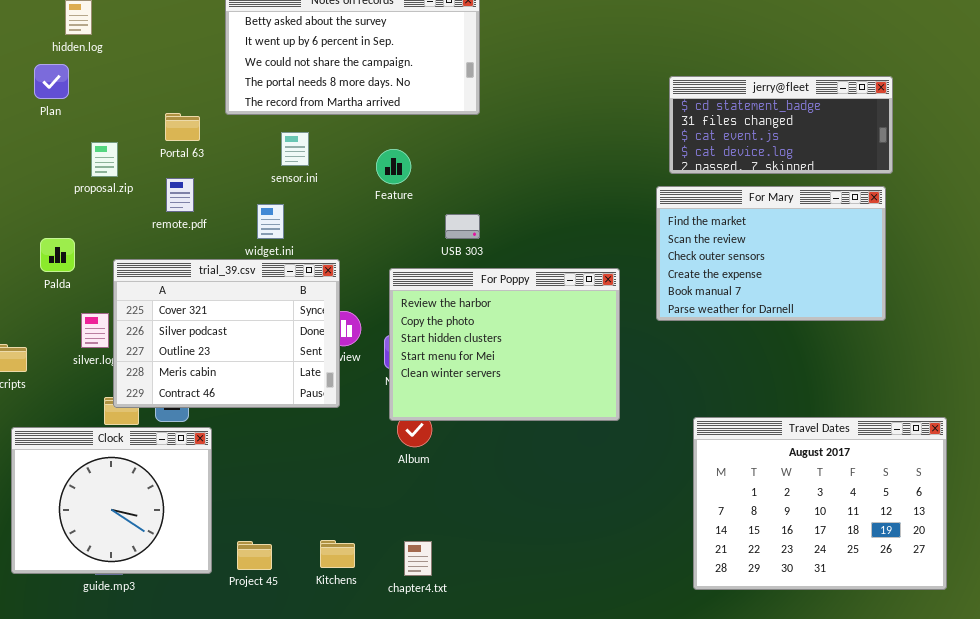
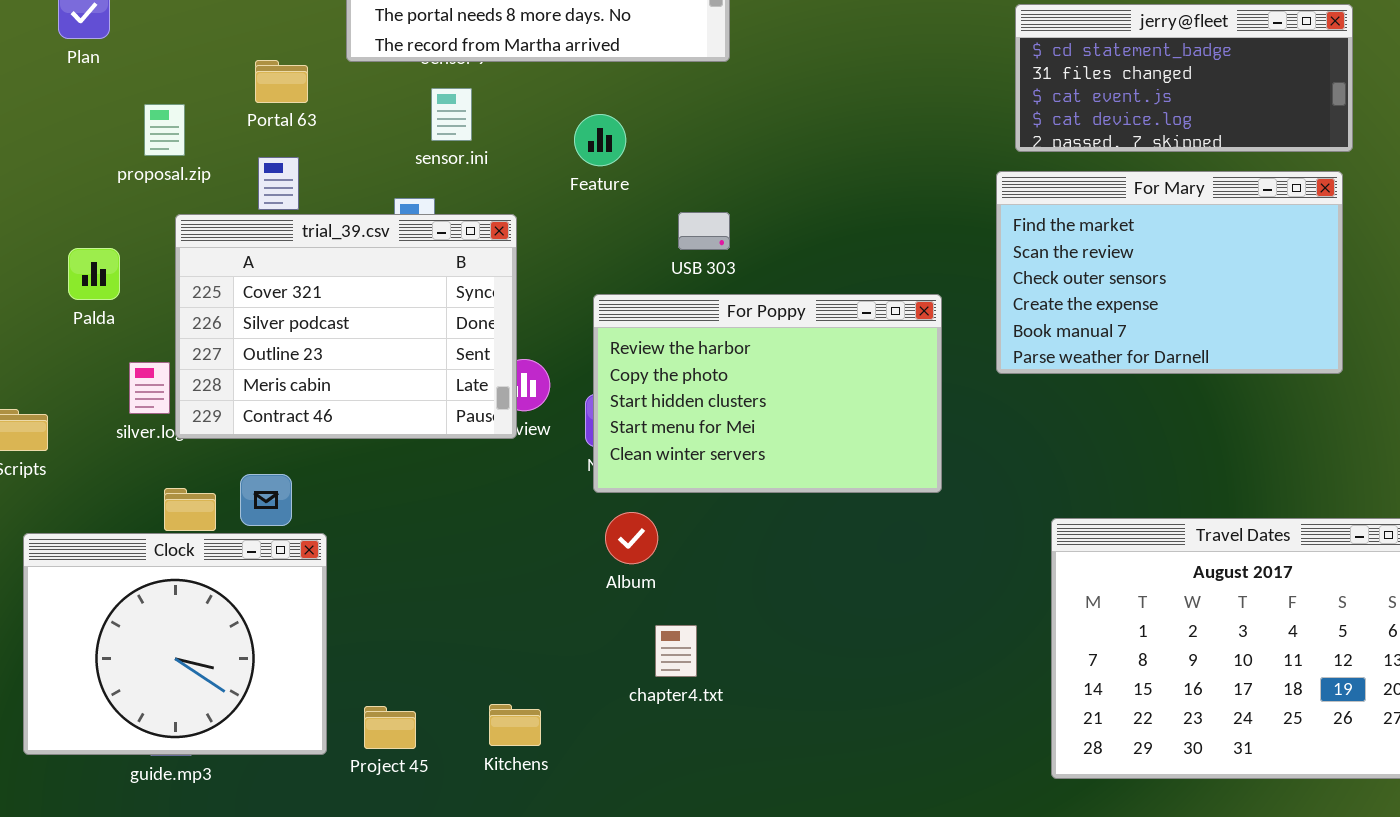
trial_39.csv: [113,259,340,408] -> [175,214,517,439], moved
For Poppy: [389,268,620,421] -> [593,294,942,493], resized
chapter4.txt: [404,541,432,576] -> [655,625,697,677], moved

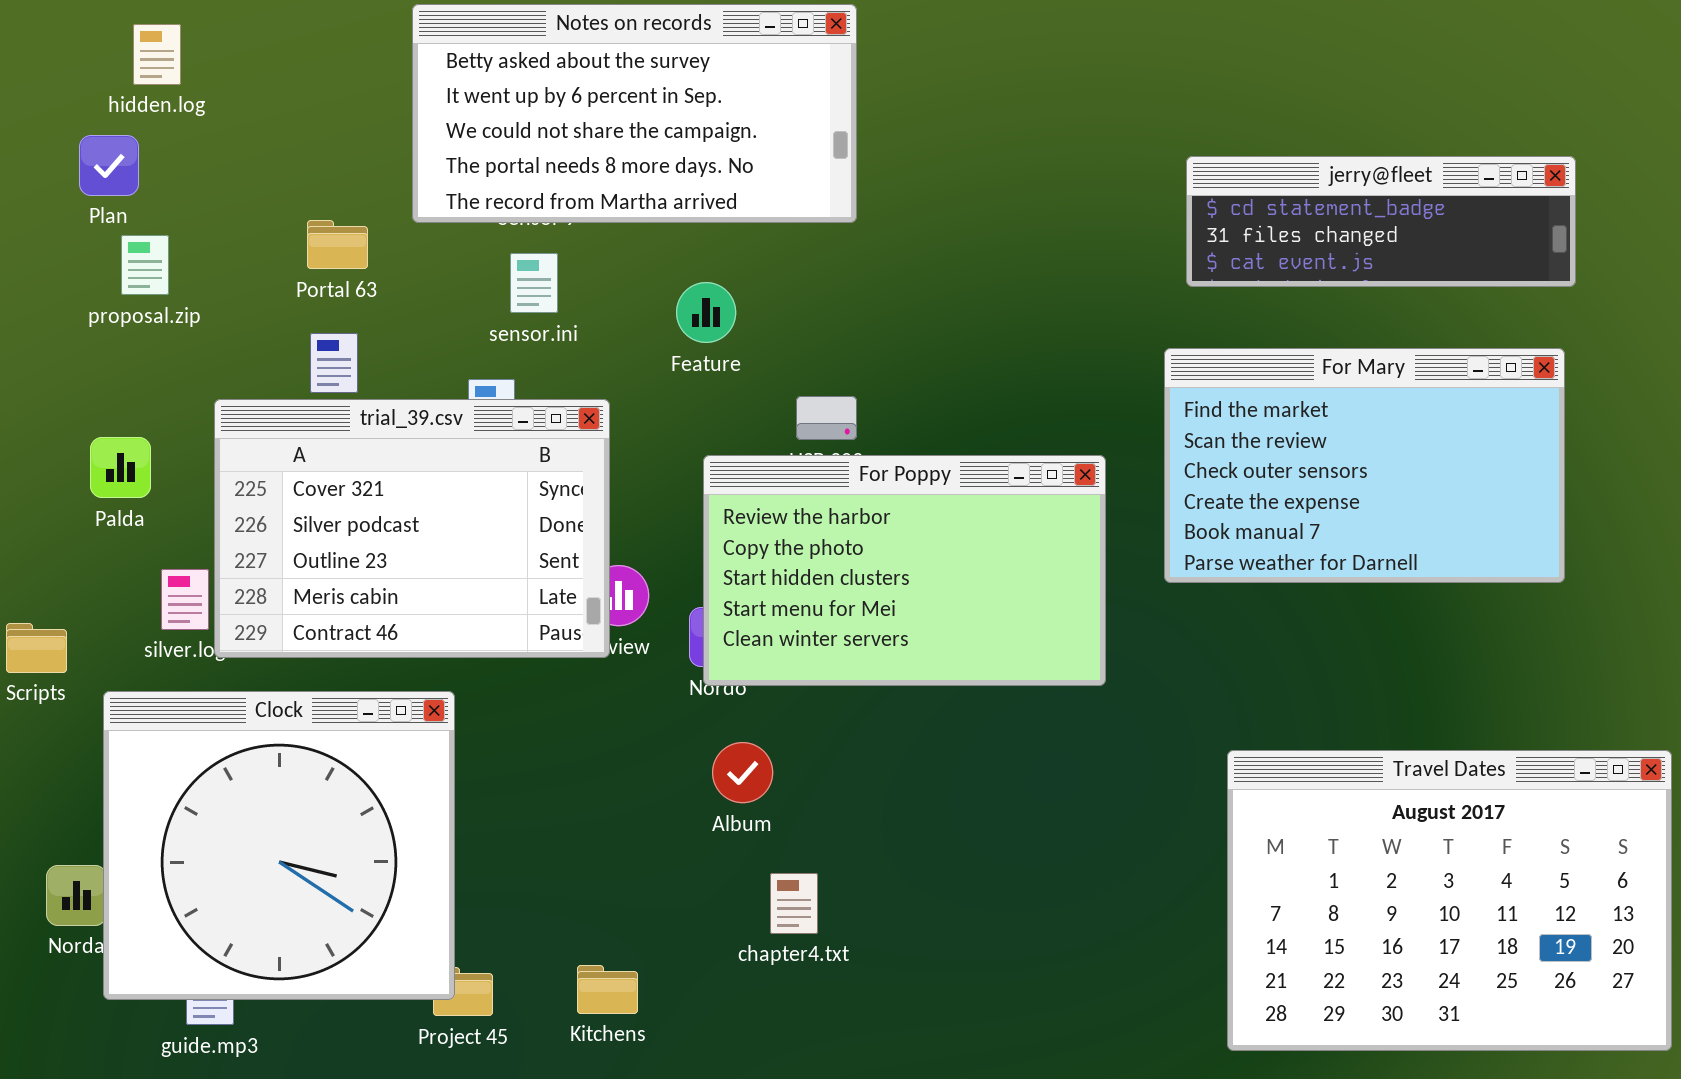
jerry@fleet: [1015,4,1353,152] -> [1186,156,1576,287], resized
proposal.zip: [144,104,185,156] -> [121,235,169,295], moved
For Poppy: [593,294,942,493] -> [703,455,1106,686], moved
Clock: [23,533,327,755] -> [103,691,455,1000], moved, resized

